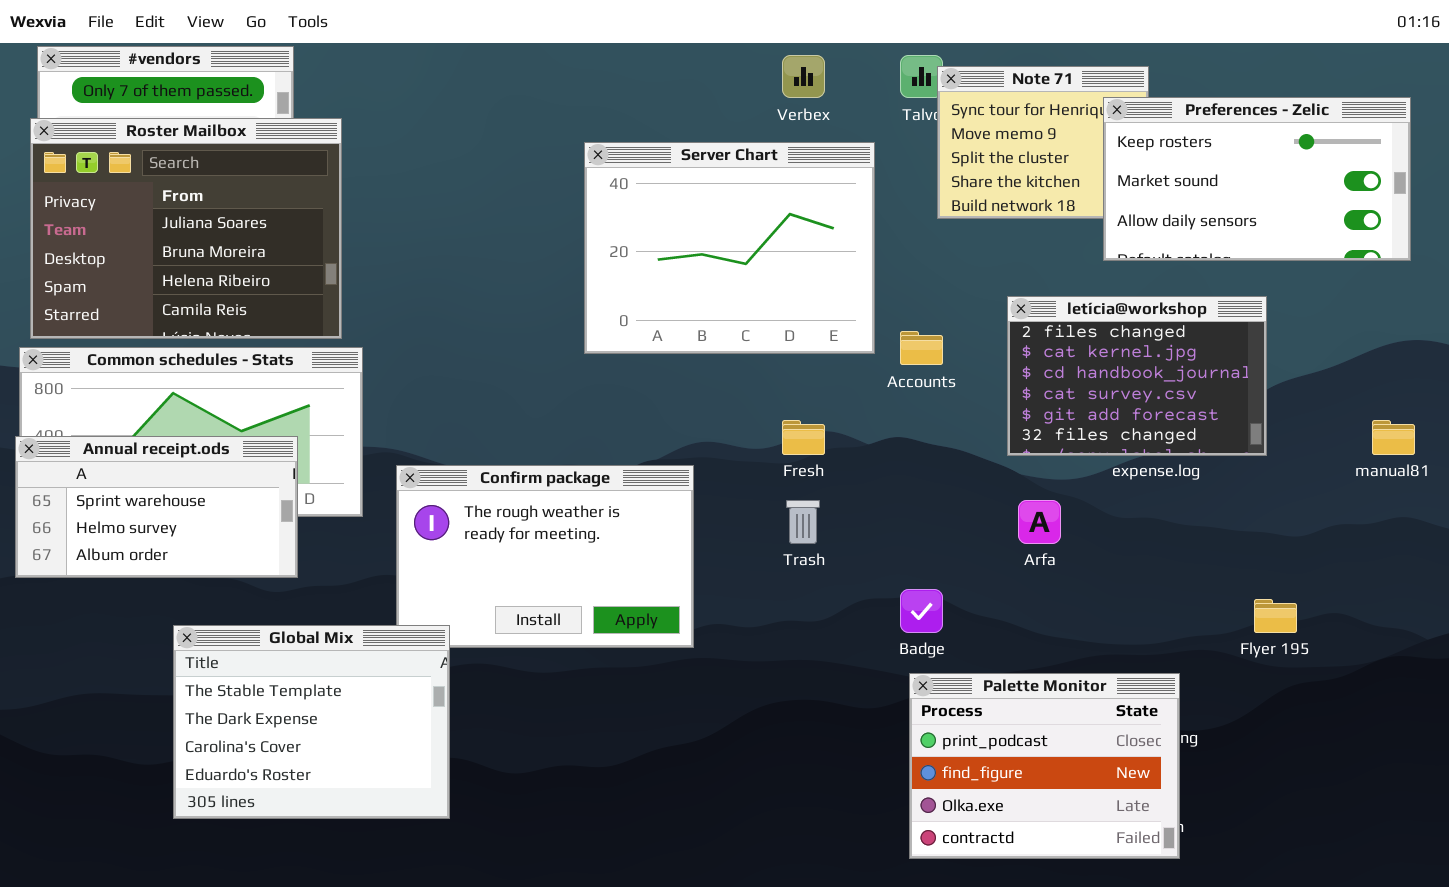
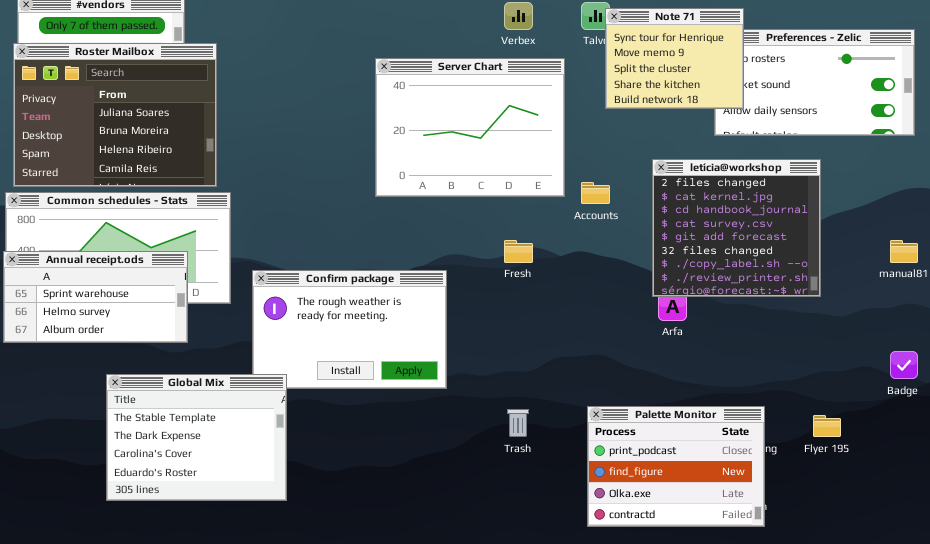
Note 71: [937,66,1149,219] -> [605,8,744,109], raised
letícia@workshop: [1007,296,1267,456] -> [652,159,821,297], resized
Trash: [786,500,820,544] -> [507,409,529,437], moved
Badge: [900,589,943,633] -> [890,351,918,379], moved
Flyer 195: [1254,599,1297,633] -> [813,415,841,437], moved

